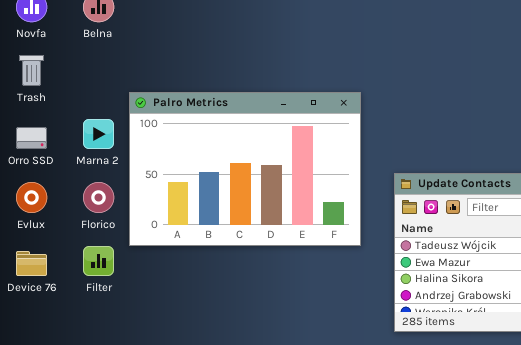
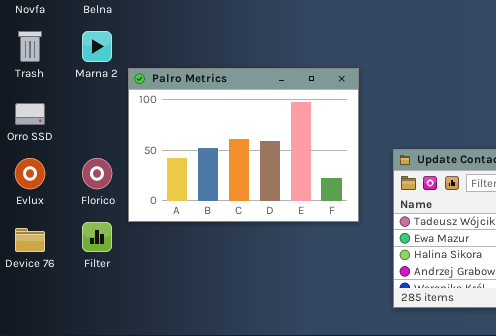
Marna 2: [83,119,114,149] -> [82,31,112,62], moved

